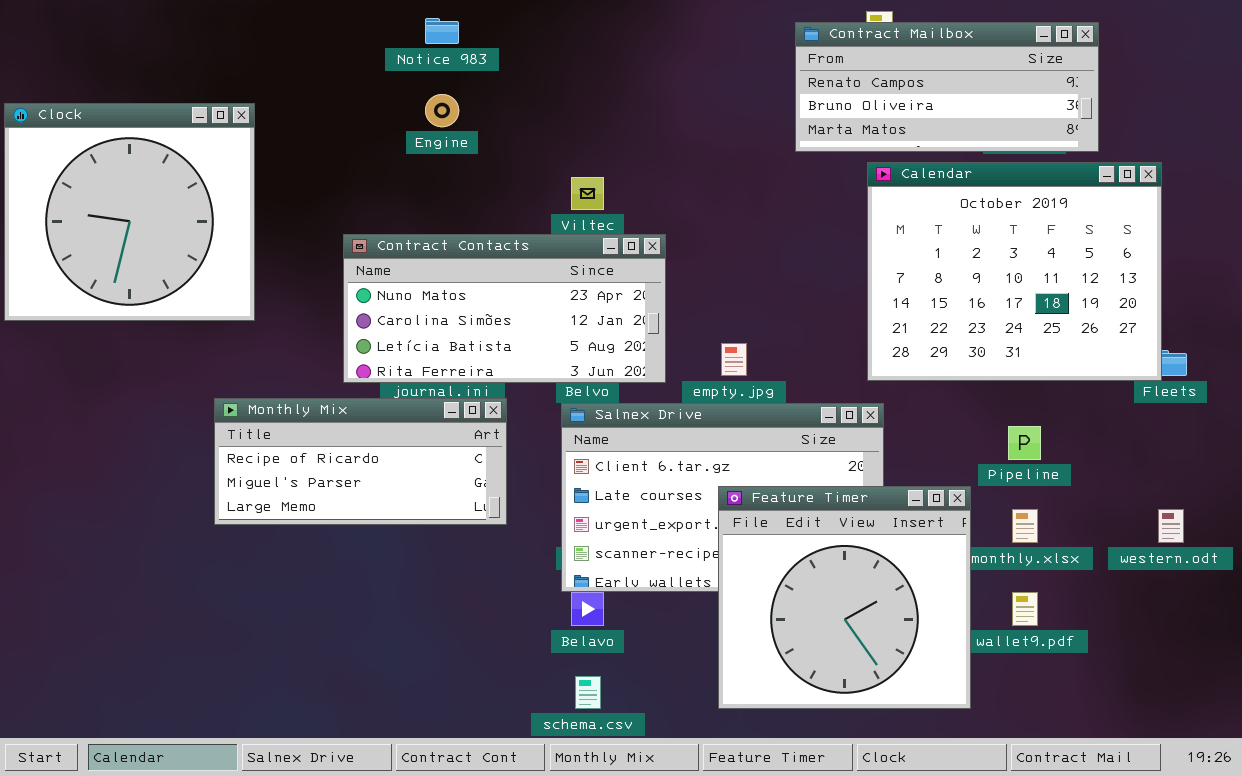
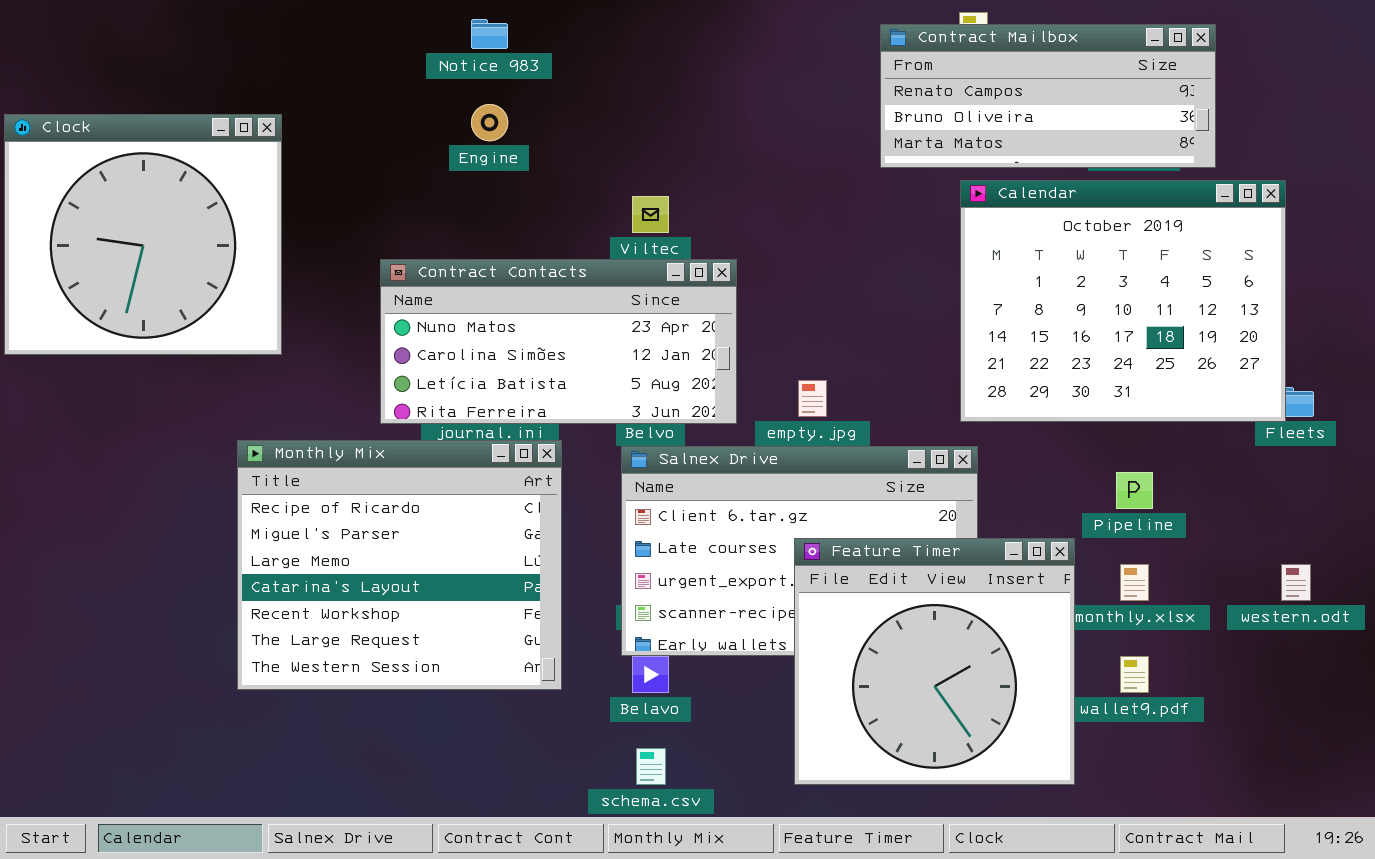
Monthly Mix: [214,398,507,525] -> [237,440,562,690], resized

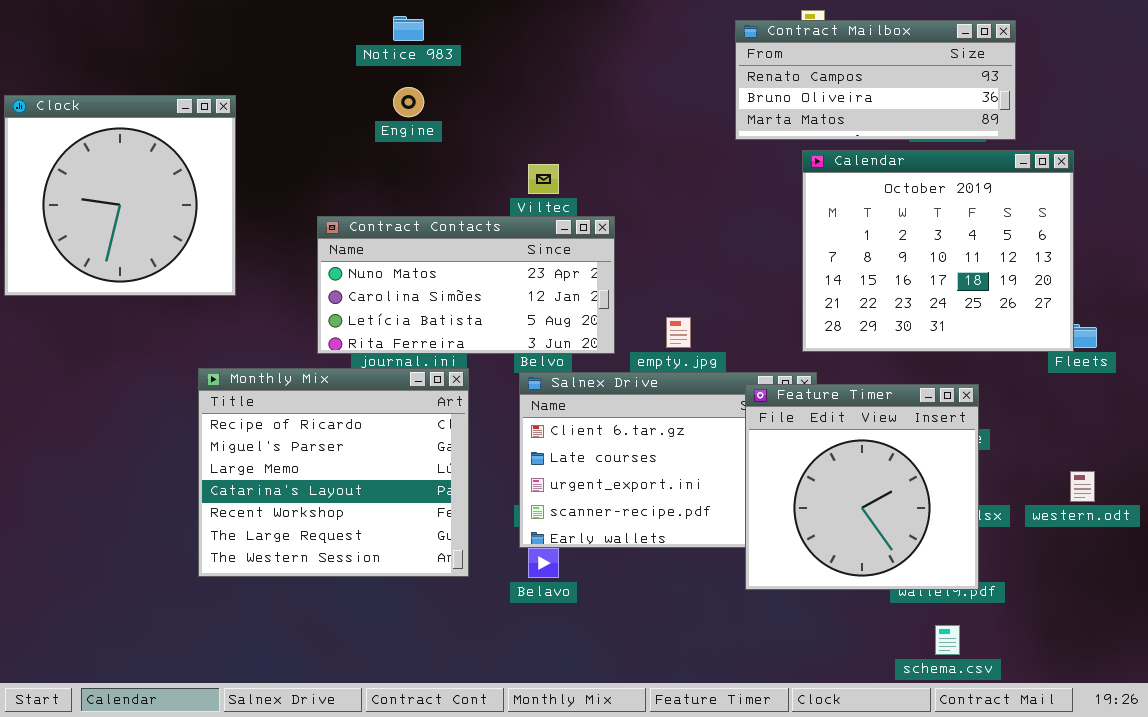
Feature Timer: [794,538,1075,785] -> [745,384,979,590], moved
schema.csv: [636,748,666,785] -> [935,625,960,655], moved

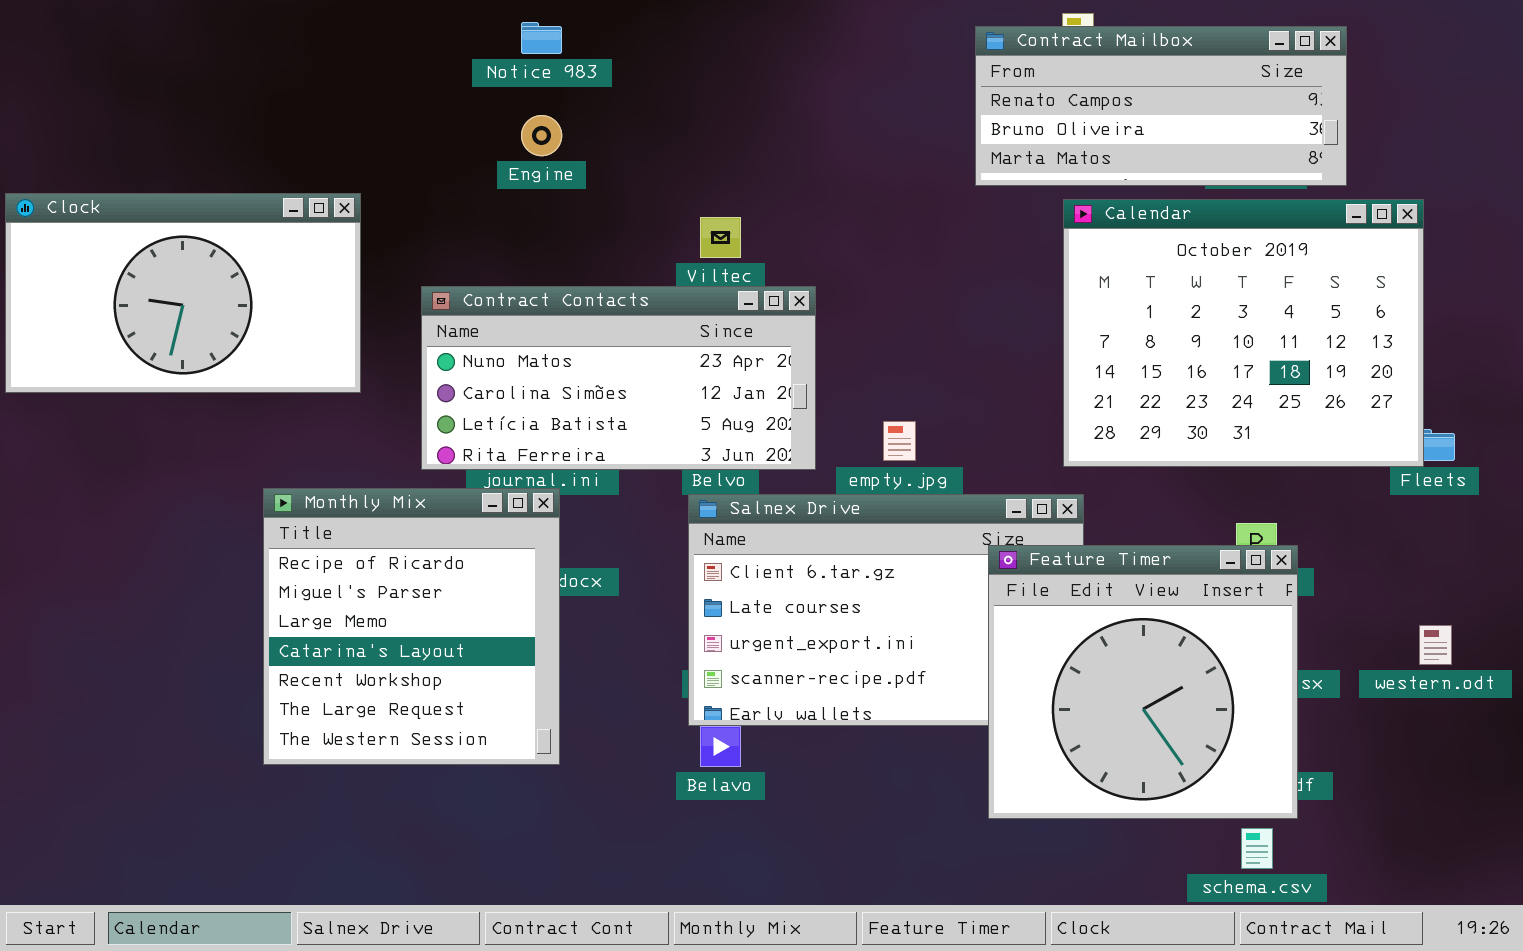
Clock: [4,95,236,296] -> [5,193,361,393], resized
Monthly Mix: [198,368,469,577] -> [263,488,560,765], resized
Feature Timer: [745,384,979,590] -> [988,545,1298,819], moved

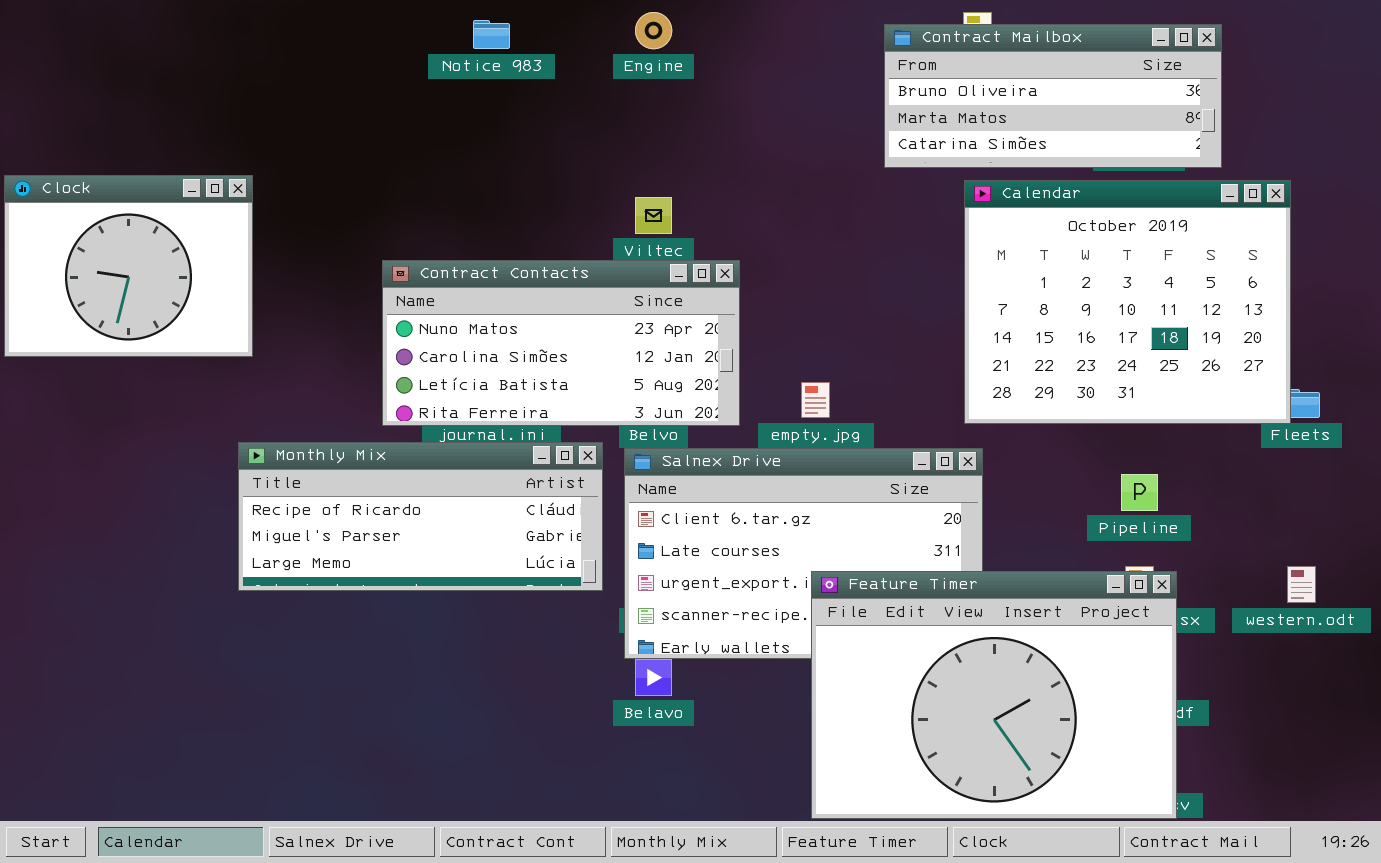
Contract Mailbox: [975,26,1347,186] -> [884,24,1222,168], scrolled down 1 row
Engine: [521,115,562,156] -> [635,12,672,49], moved
Clock: [5,193,361,393] -> [4,175,253,357], resized
Monthly Mix: [263,488,560,765] -> [238,442,603,591], resized
Feature Timer: [988,545,1298,819] -> [811,571,1177,819], moved, resized

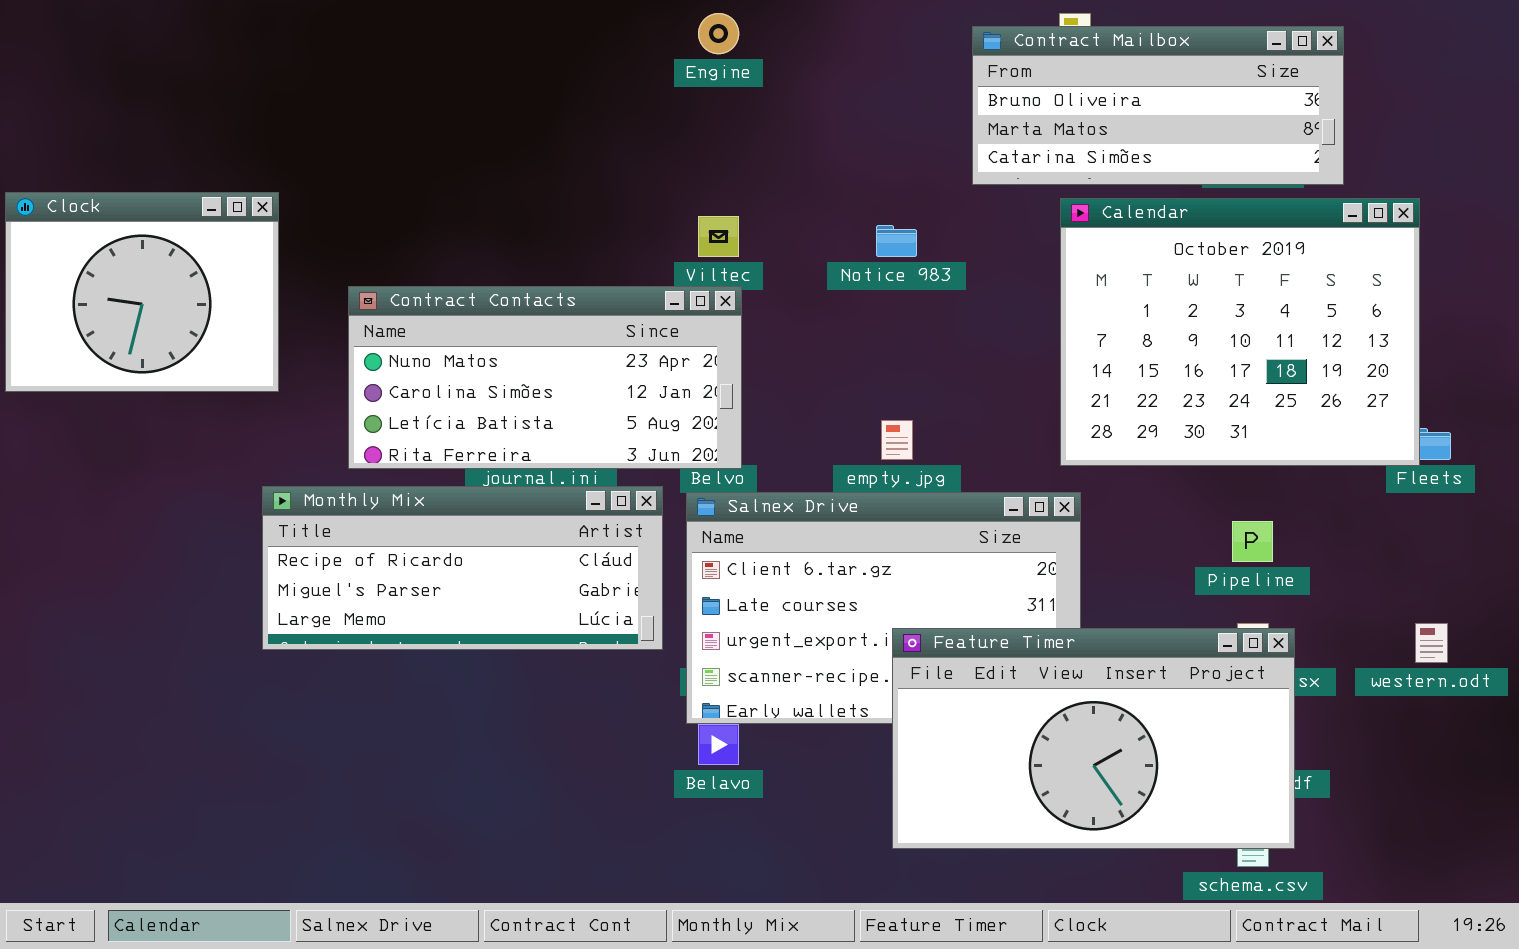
Notice 983: [473,20,510,49] -> [876,225,917,257], moved
Contract Contacts: [382,260,740,426] -> [348,286,742,469], moved
Feature Timer: [811,571,1177,819] -> [892,628,1295,849], resized

